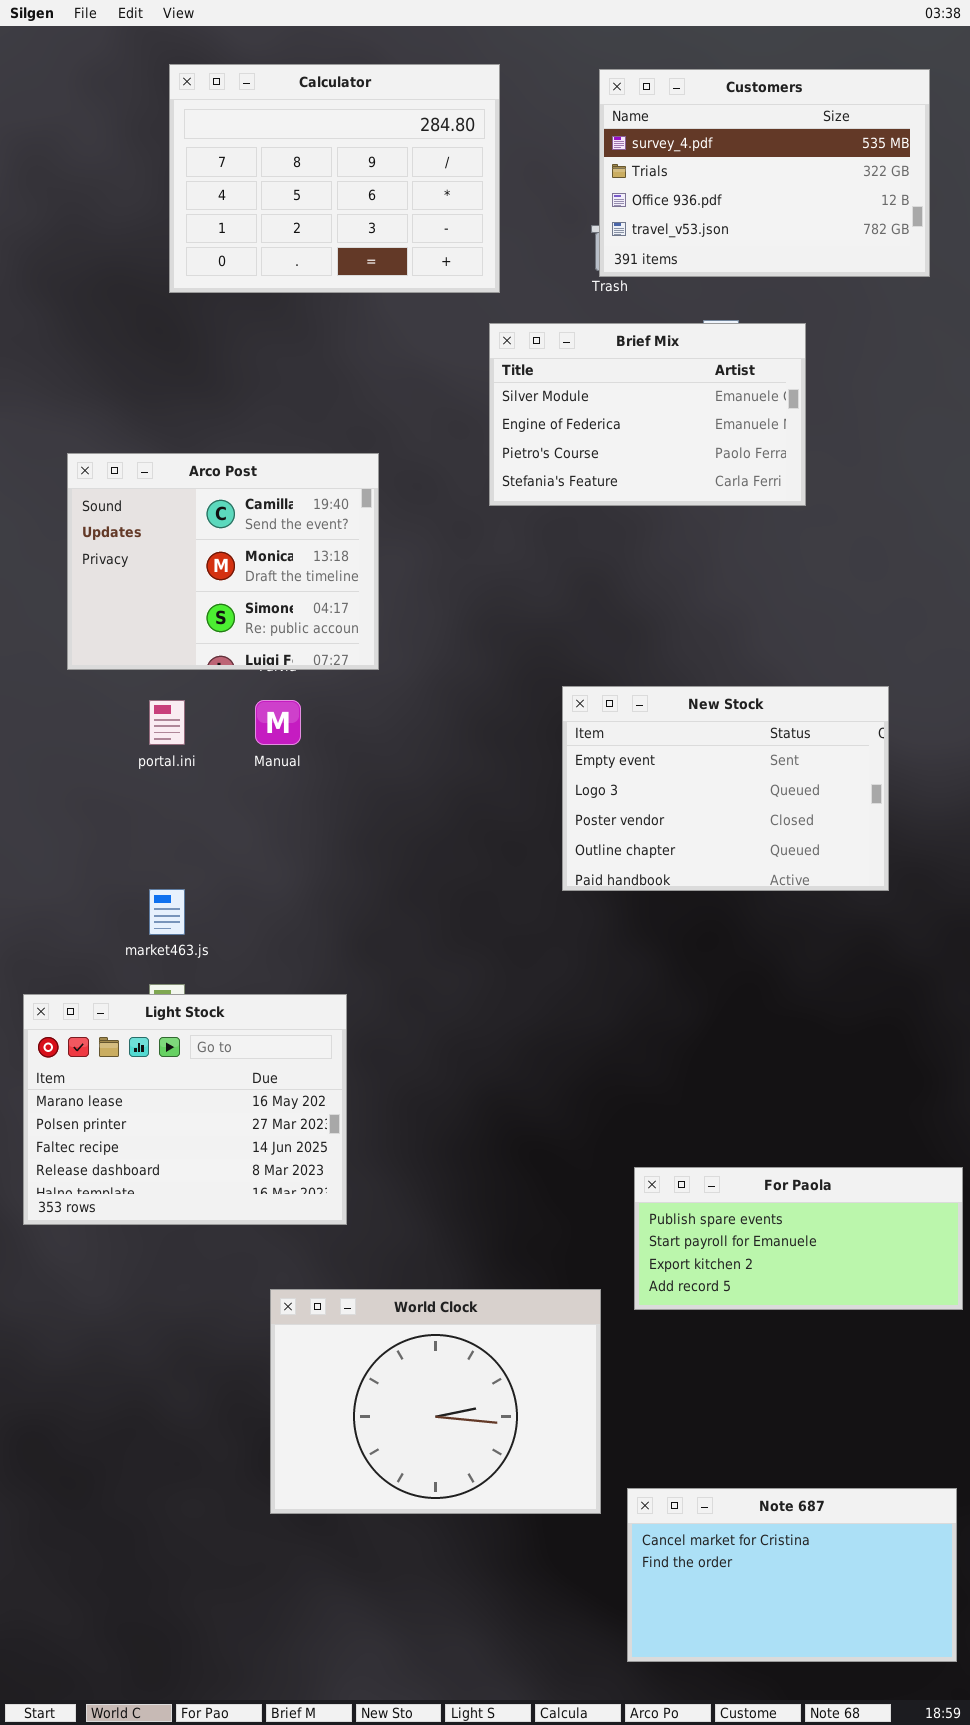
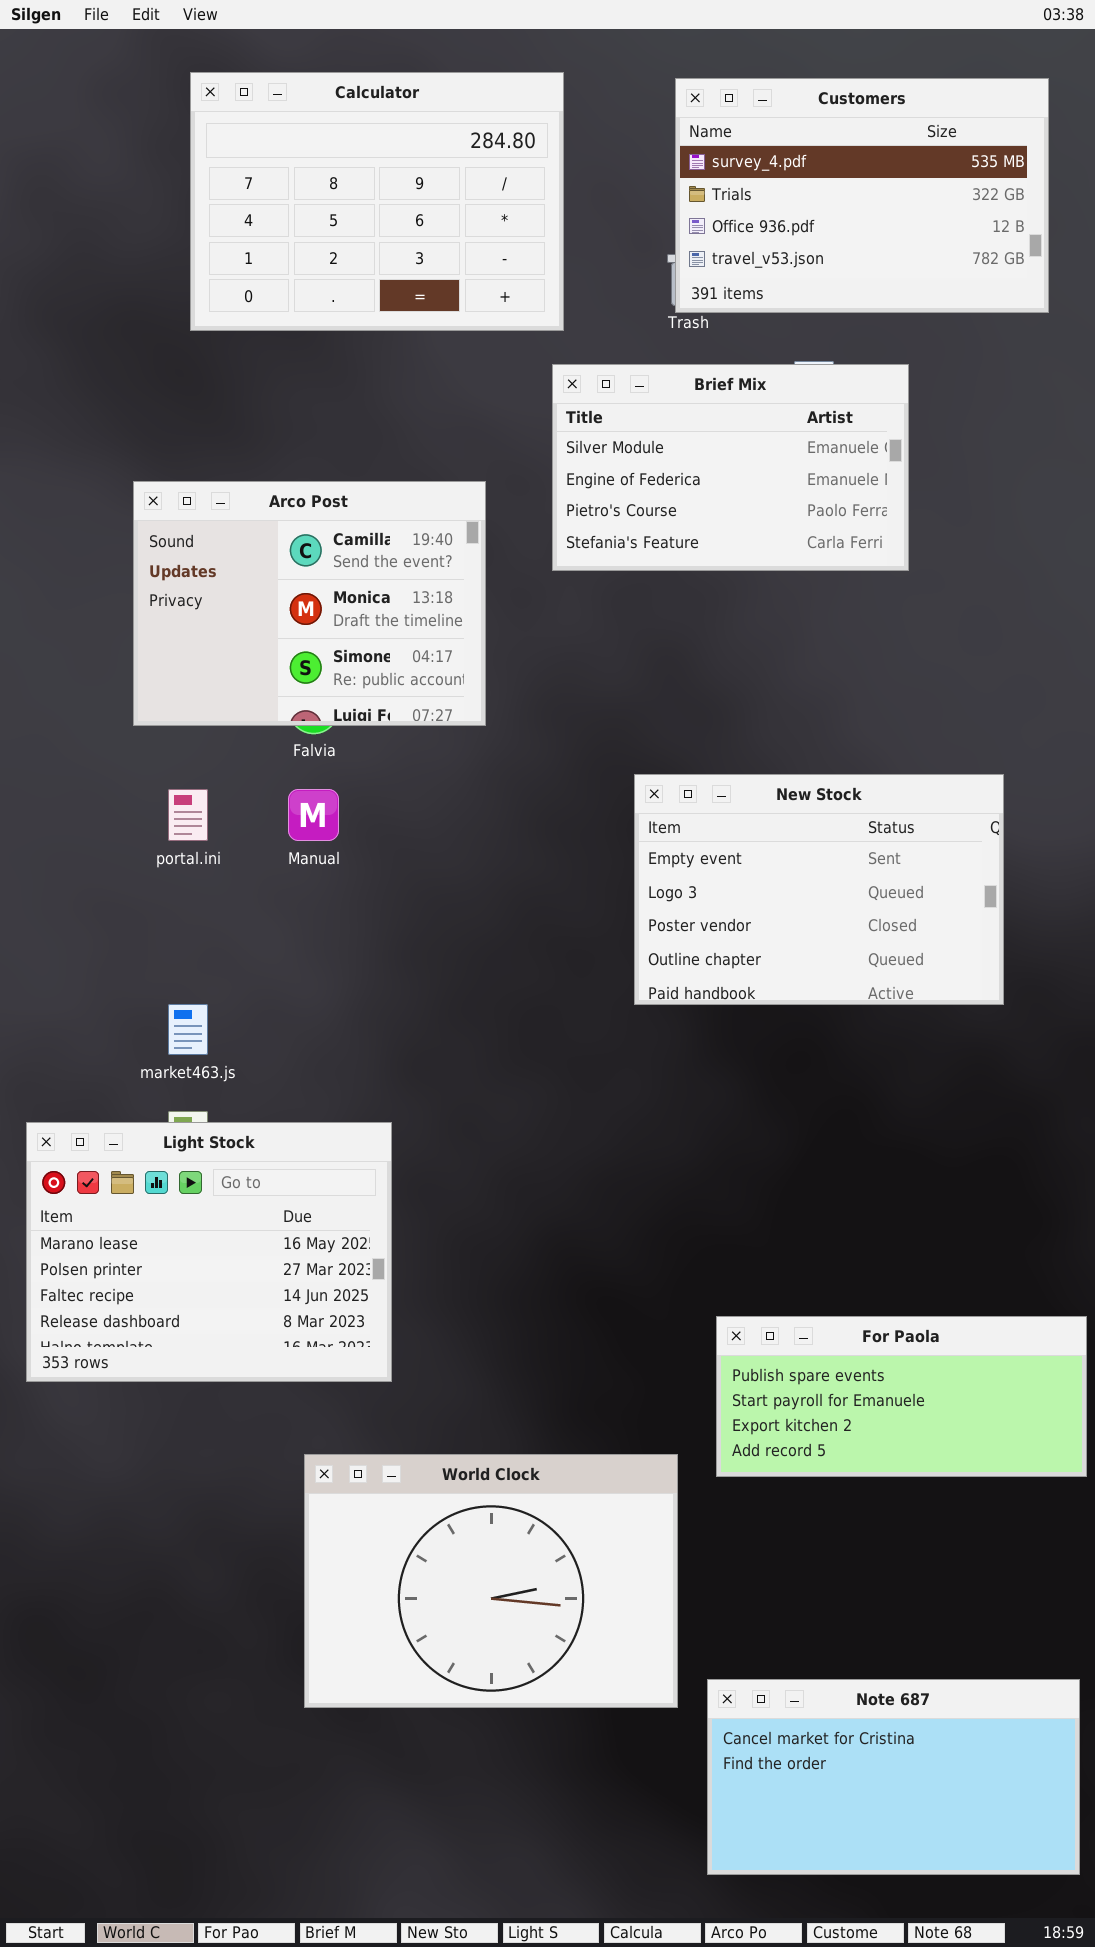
Arco Post: [67,453,379,670] -> [133,481,486,726], moved

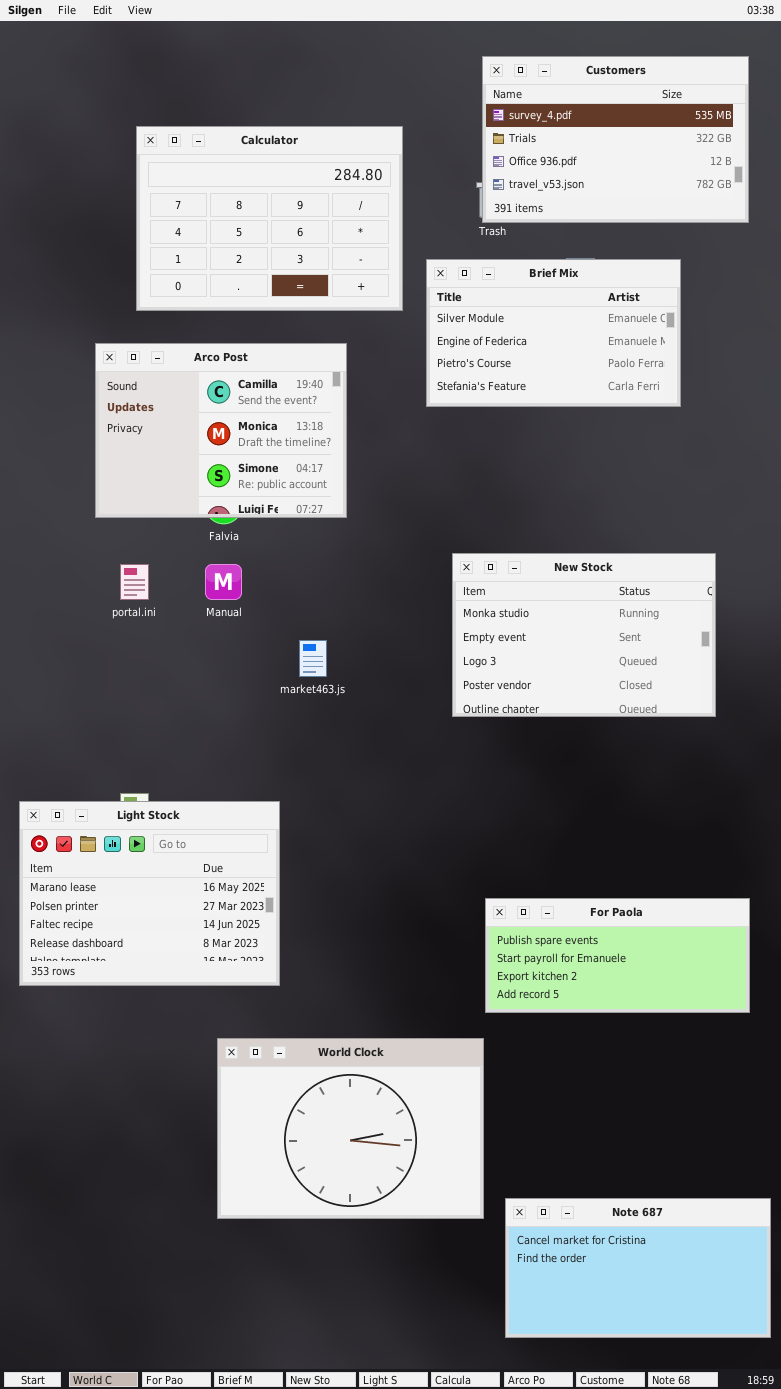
Calculator: [190,72,564,331] -> [136,126,403,311], moved
Brief Mix: [552,364,909,571] -> [426,259,681,407], moved
New Stock: [634,774,1004,1005] -> [452,553,716,717], scrolled up 1 row
market463.js: [168,1004,208,1055] -> [299,640,327,677], moved
For Paola: [716,1316,1087,1477] -> [485,898,750,1013], moved

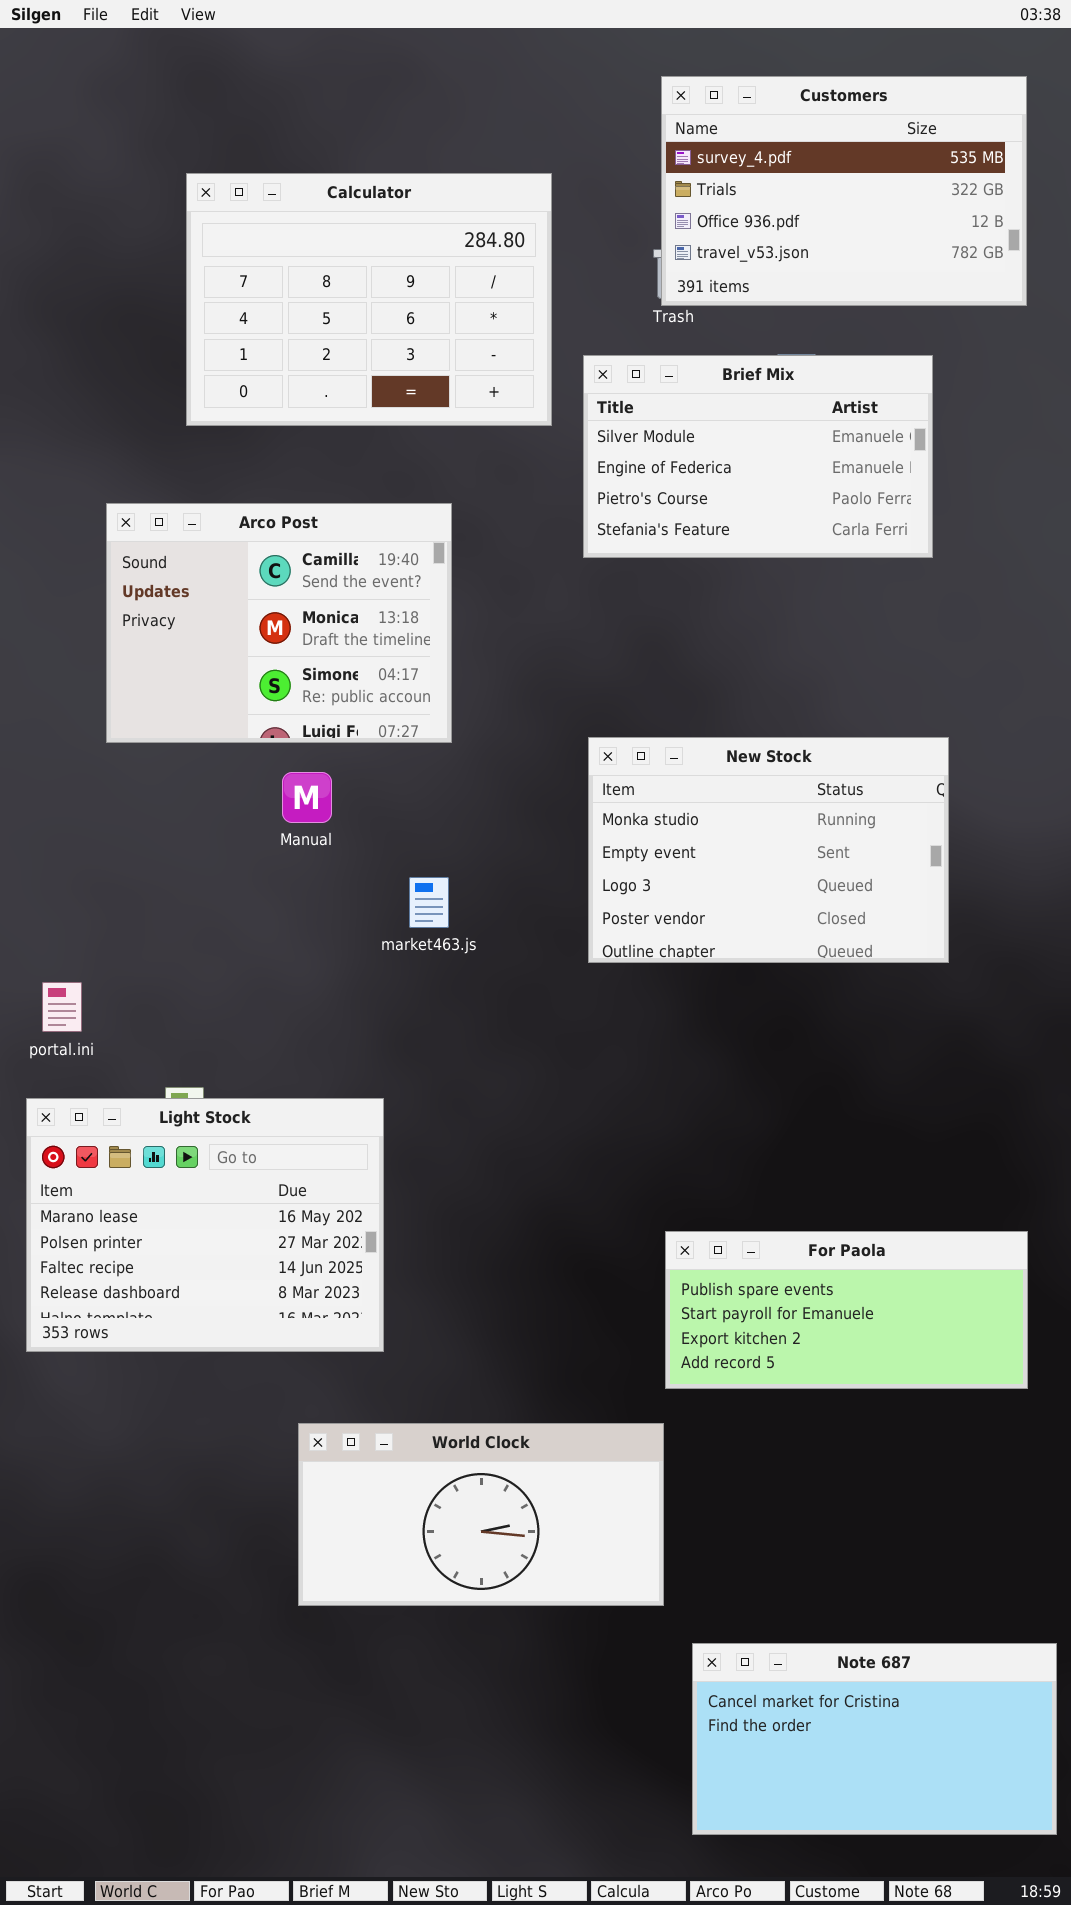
Arco Post: [95,343,347,518] -> [106,503,452,743], moved
New Stock: [452,553,716,717] -> [588,737,949,963], moved
portal.ini: [120,564,149,600] -> [42,982,82,1032], moved
World Clock: [217,1038,484,1219] -> [298,1423,664,1606], resized

